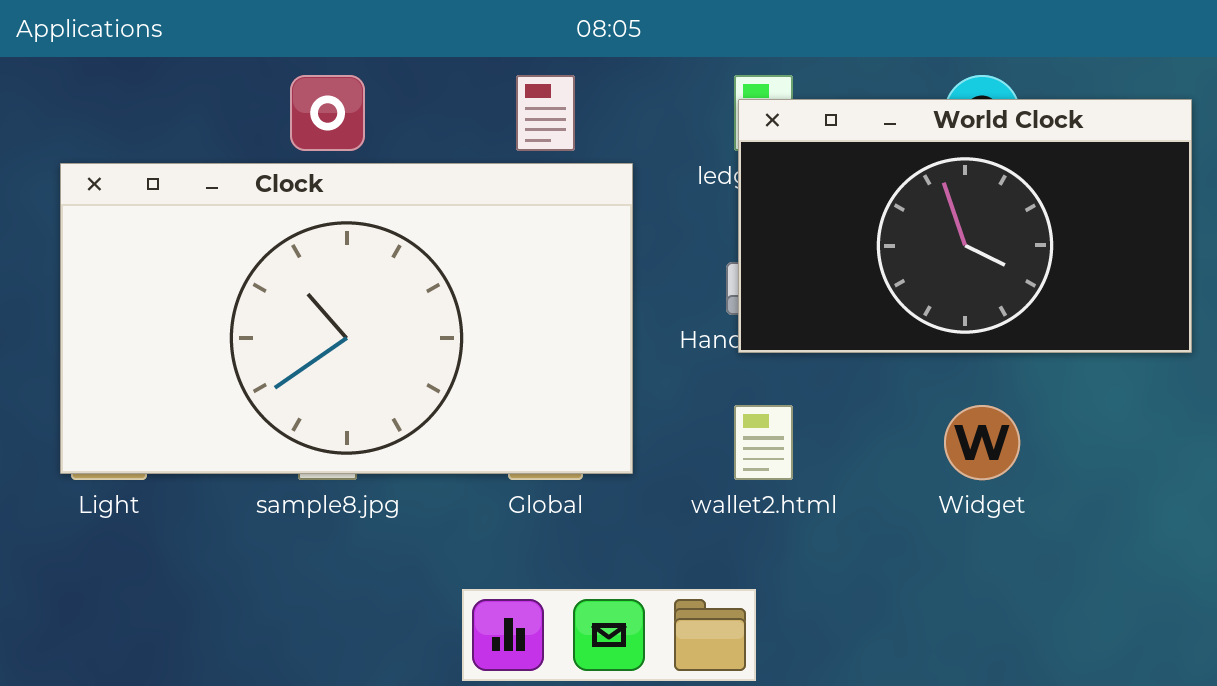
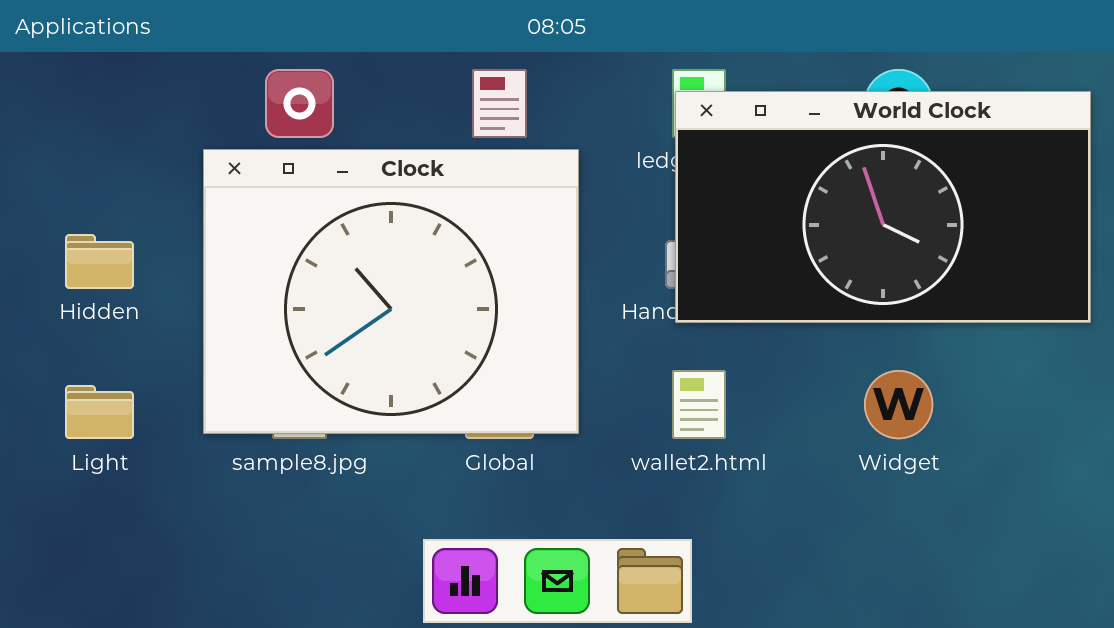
Clock: [60,163,633,474] -> [203,149,579,434], resized

